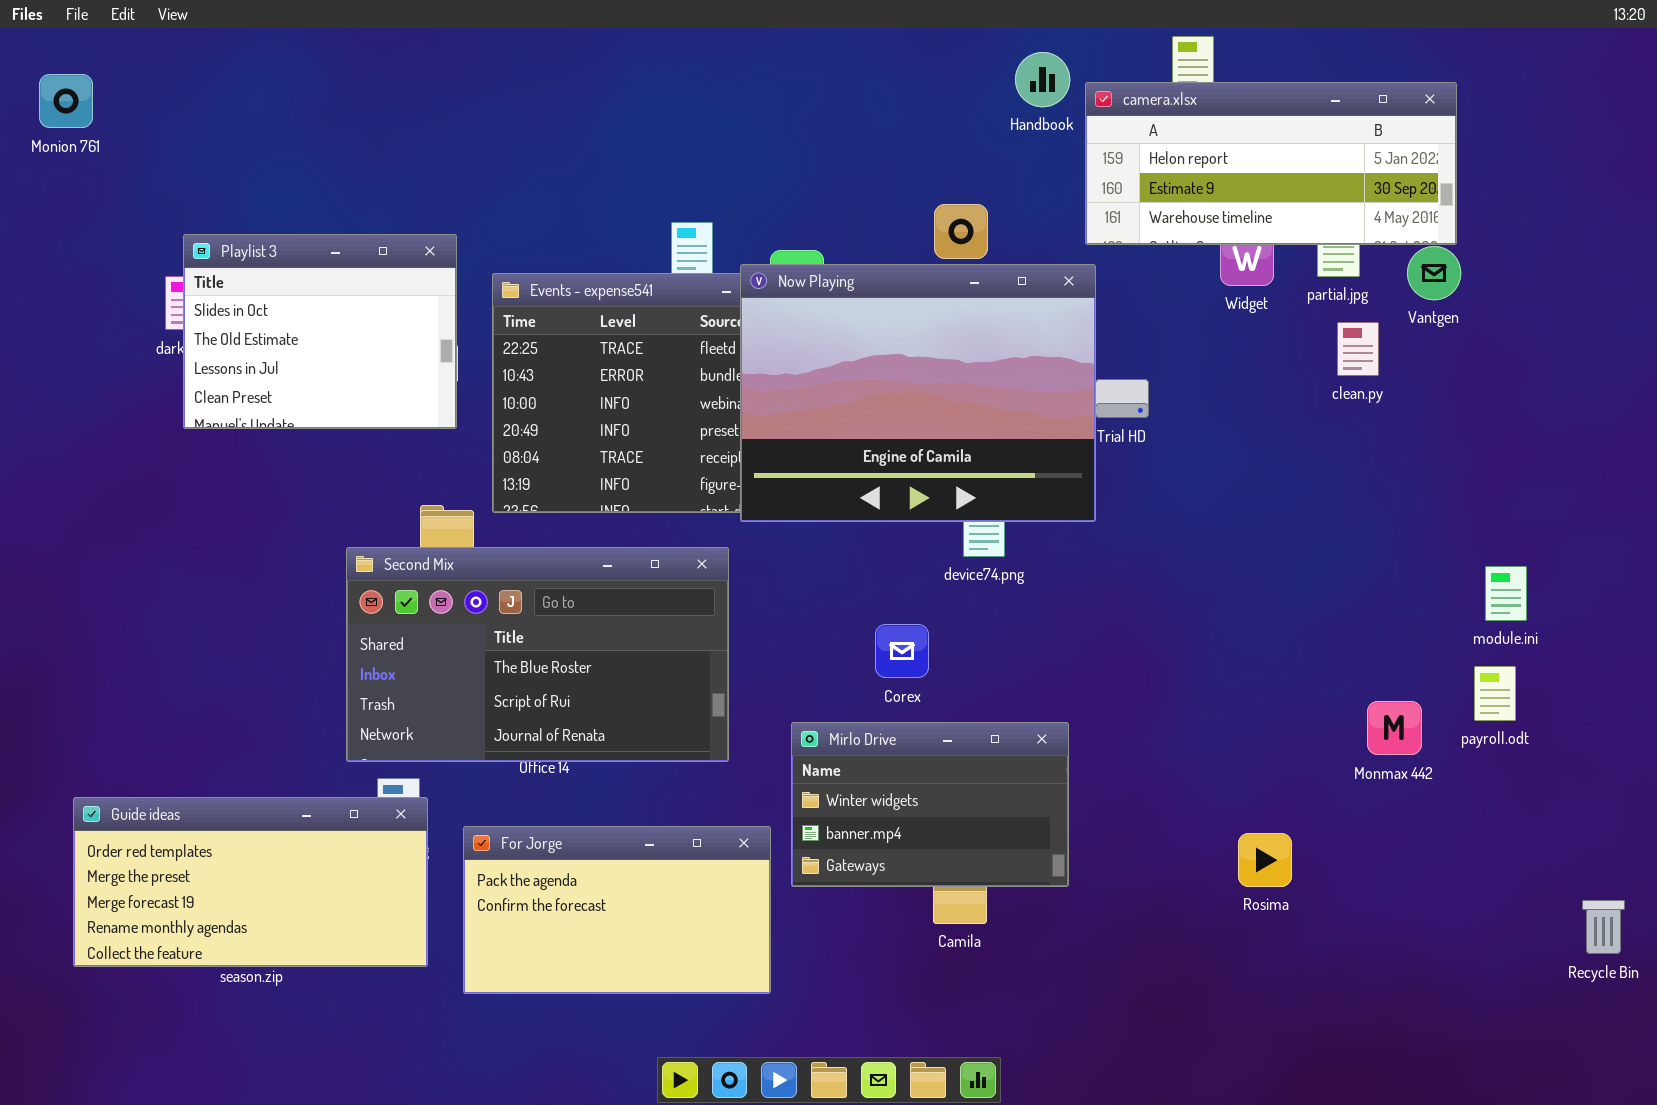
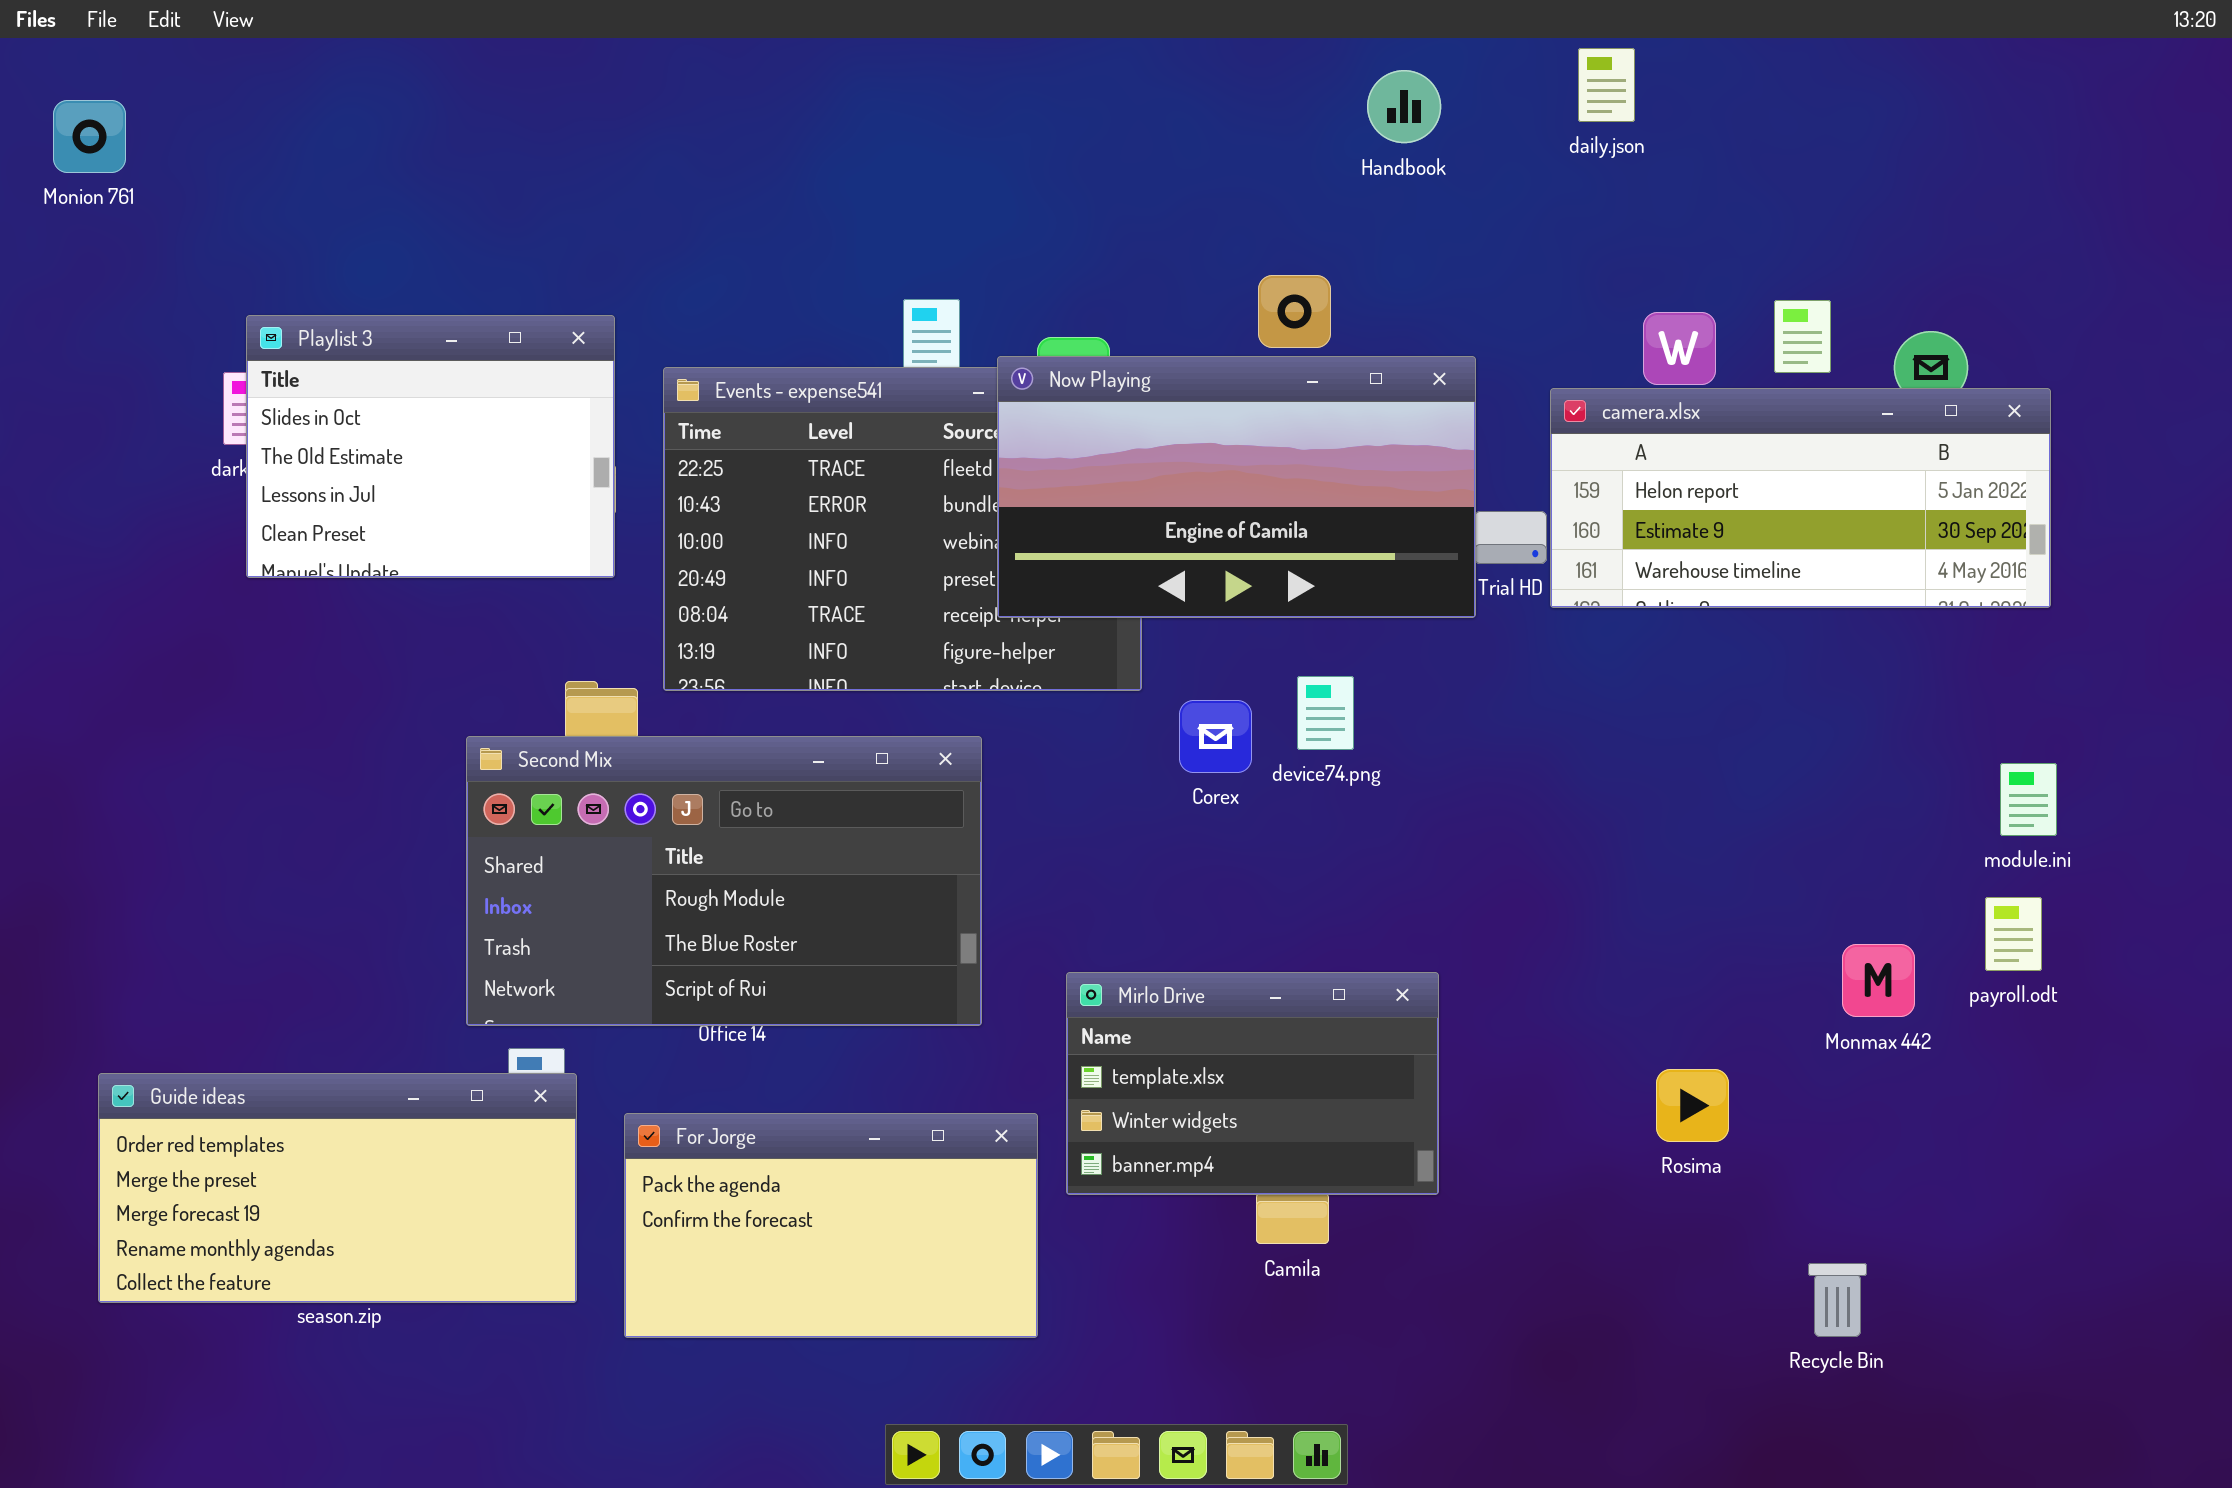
camera.xlsx: [1085,82,1457,245] -> [1550,388,2051,608], moved
Now Playing: [740,264,1096,522] -> [997,356,1476,618], resized
Second Mix: [346,547,729,762] -> [466,736,982,1026], scrolled up 1 row
Corex: [875,624,929,678] -> [1179,700,1252,773], moved
Mirlo Drive: [791,722,1069,887] -> [1066,972,1439,1195], scrolled up 1 row
Rosima: [1238,833,1292,887] -> [1656,1069,1729,1142], moved
Recycle Bin: [1582,900,1625,954] -> [1808,1263,1867,1337], moved

